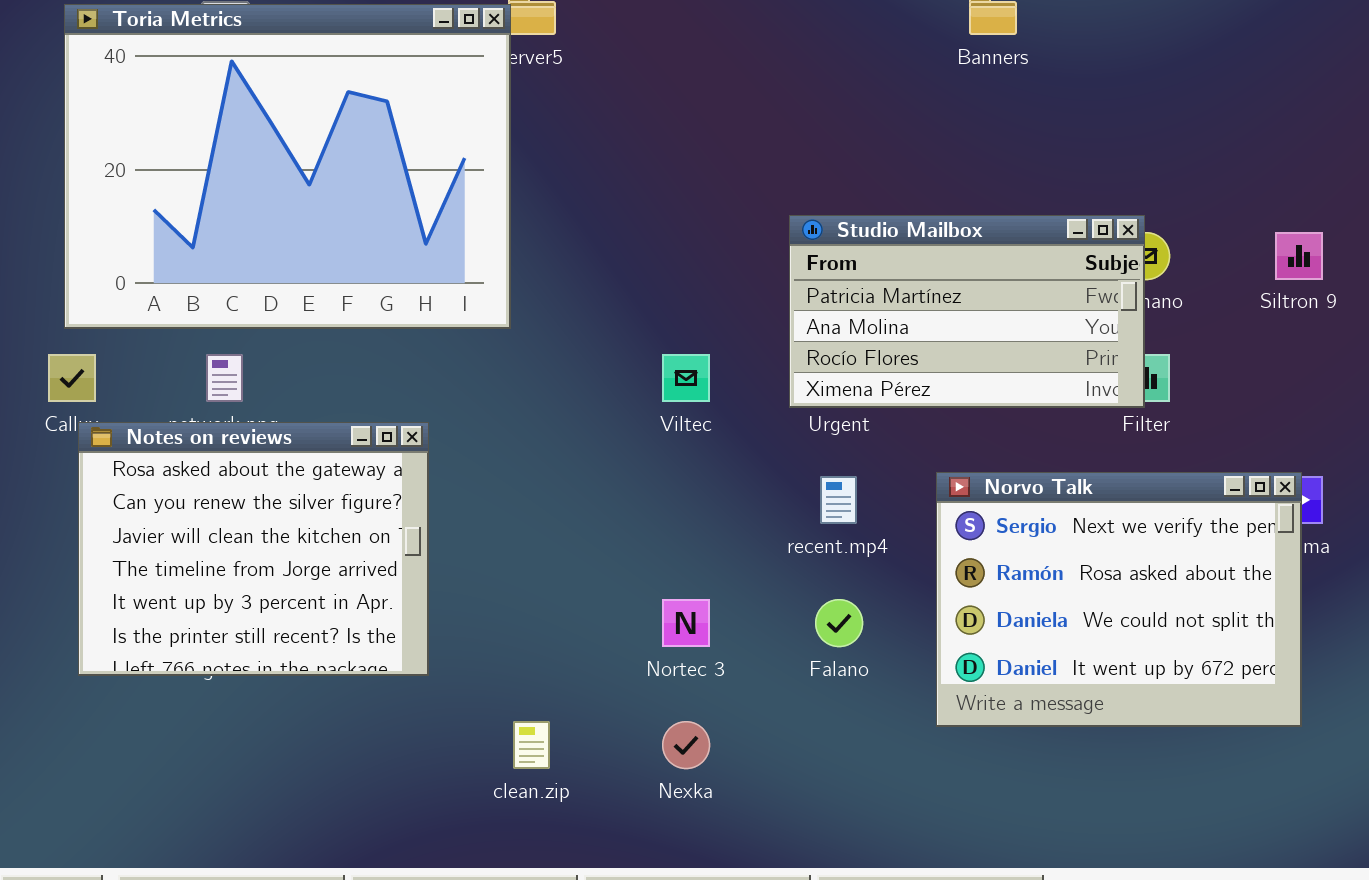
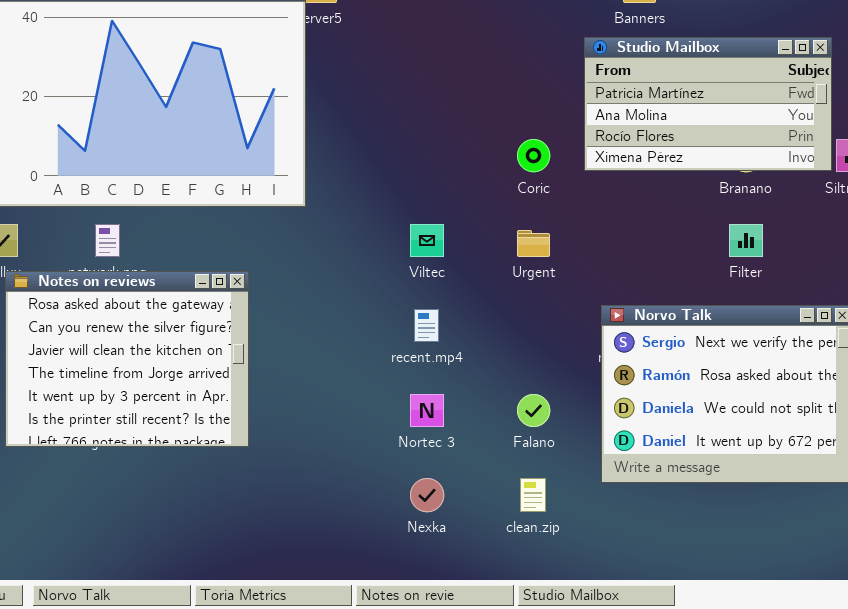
Studio Mailbox: [789,215,1145,408] -> [584,37,832,171], moved
recent.mp4: [820,476,857,524] -> [414,309,439,342], moved
clean.zip: [513,721,550,769] -> [520,478,546,512], moved

